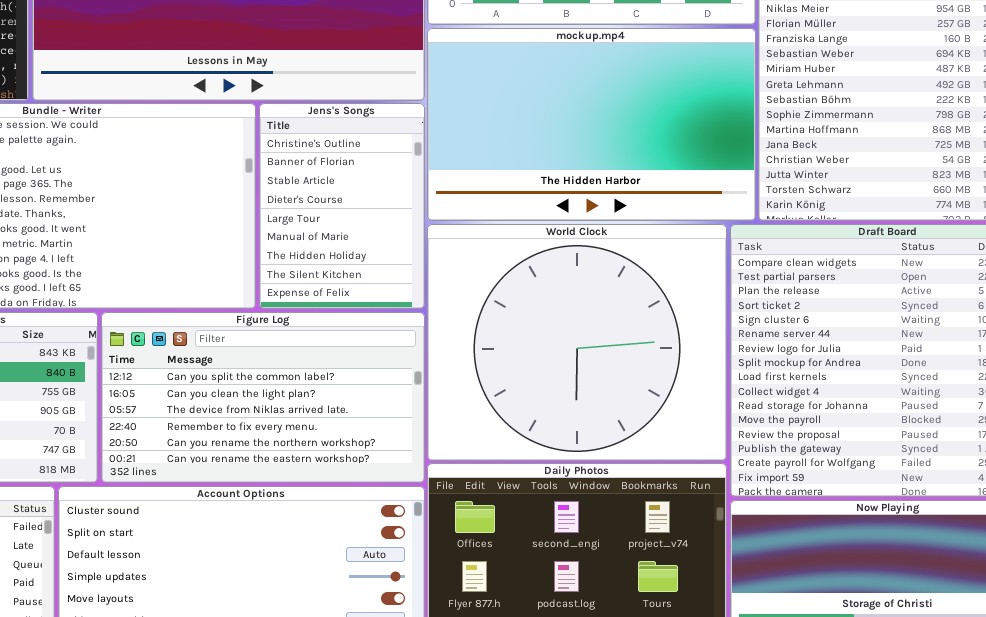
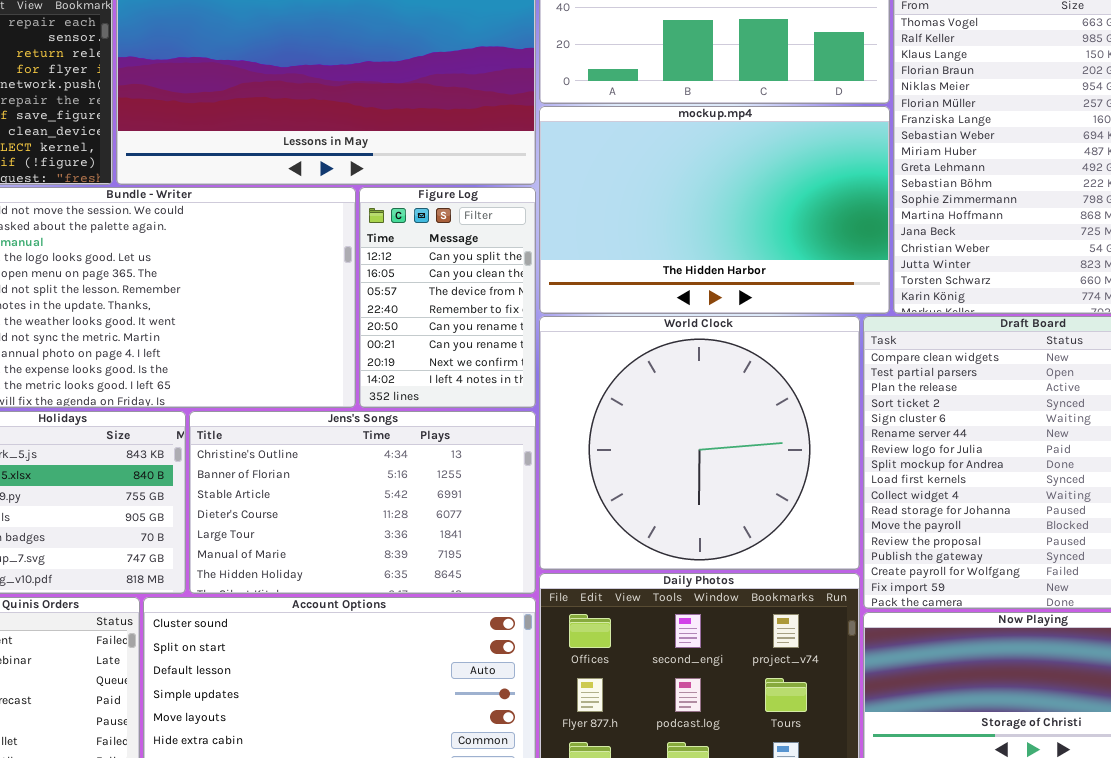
Jens's Songs: [259,103,425,309] -> [189,411,536,594], moved, resized
Figure Log: [101,312,425,483] -> [359,187,536,408], moved, resized

